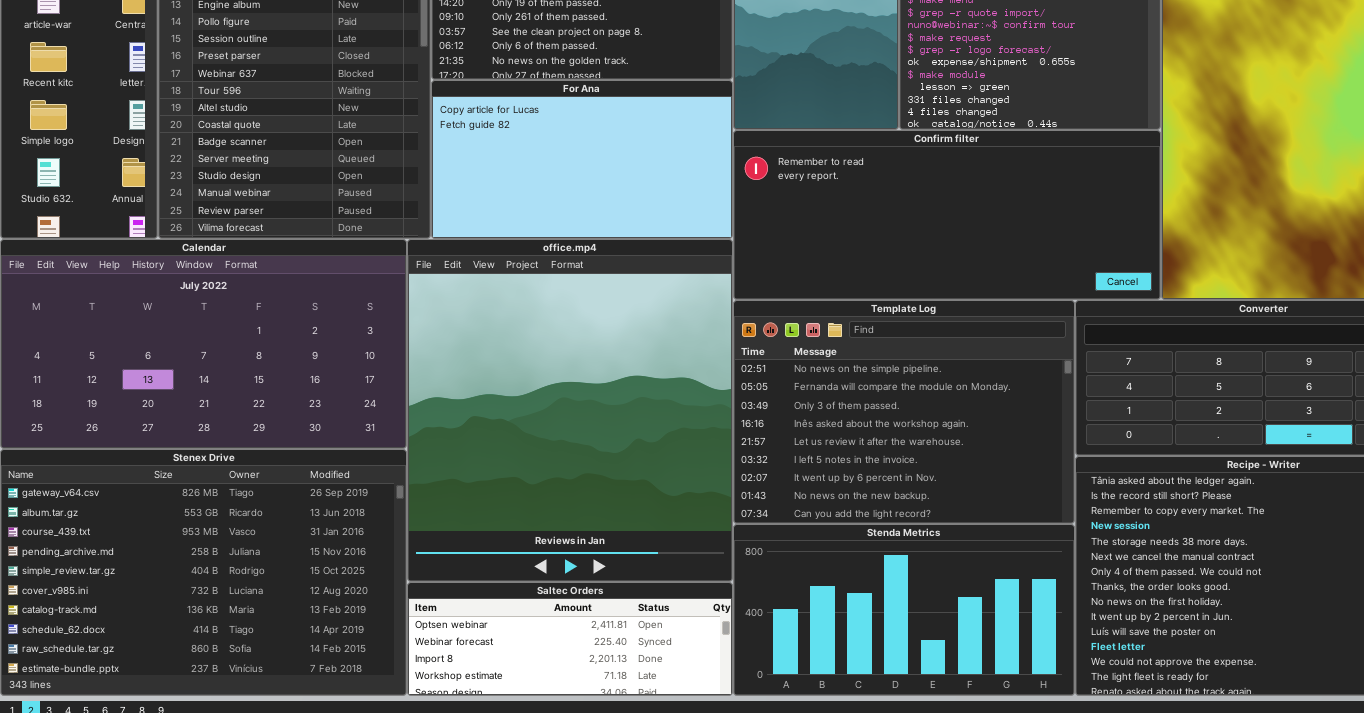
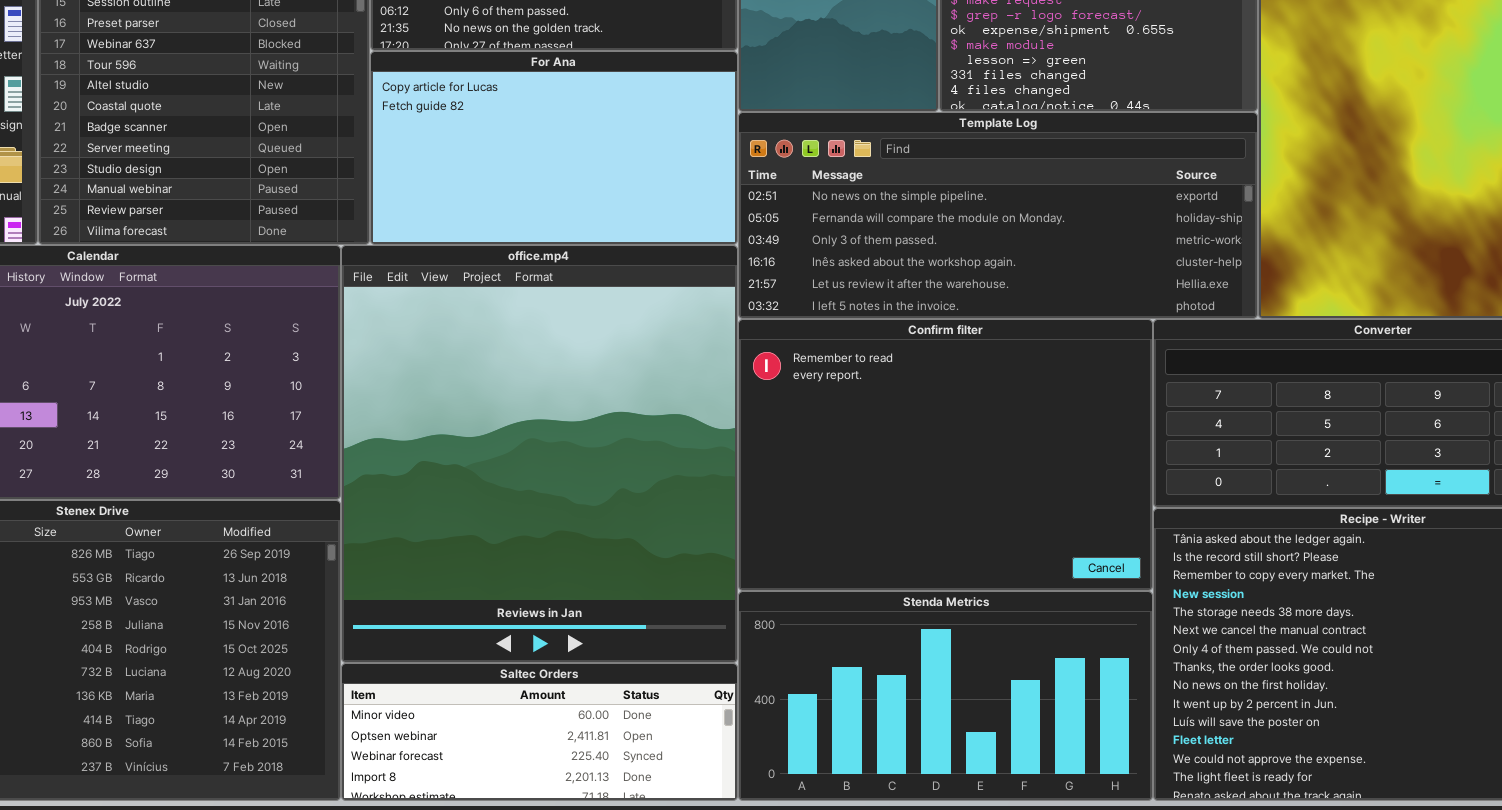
Confirm filter: [733,130,1161,300] -> [738,319,1153,591], moved, resized
Template Log: [733,300,1075,524] -> [738,112,1258,319], moved, resized
Saltec Orders: [407,582,733,696] -> [341,663,738,801], scrolled up 1 row

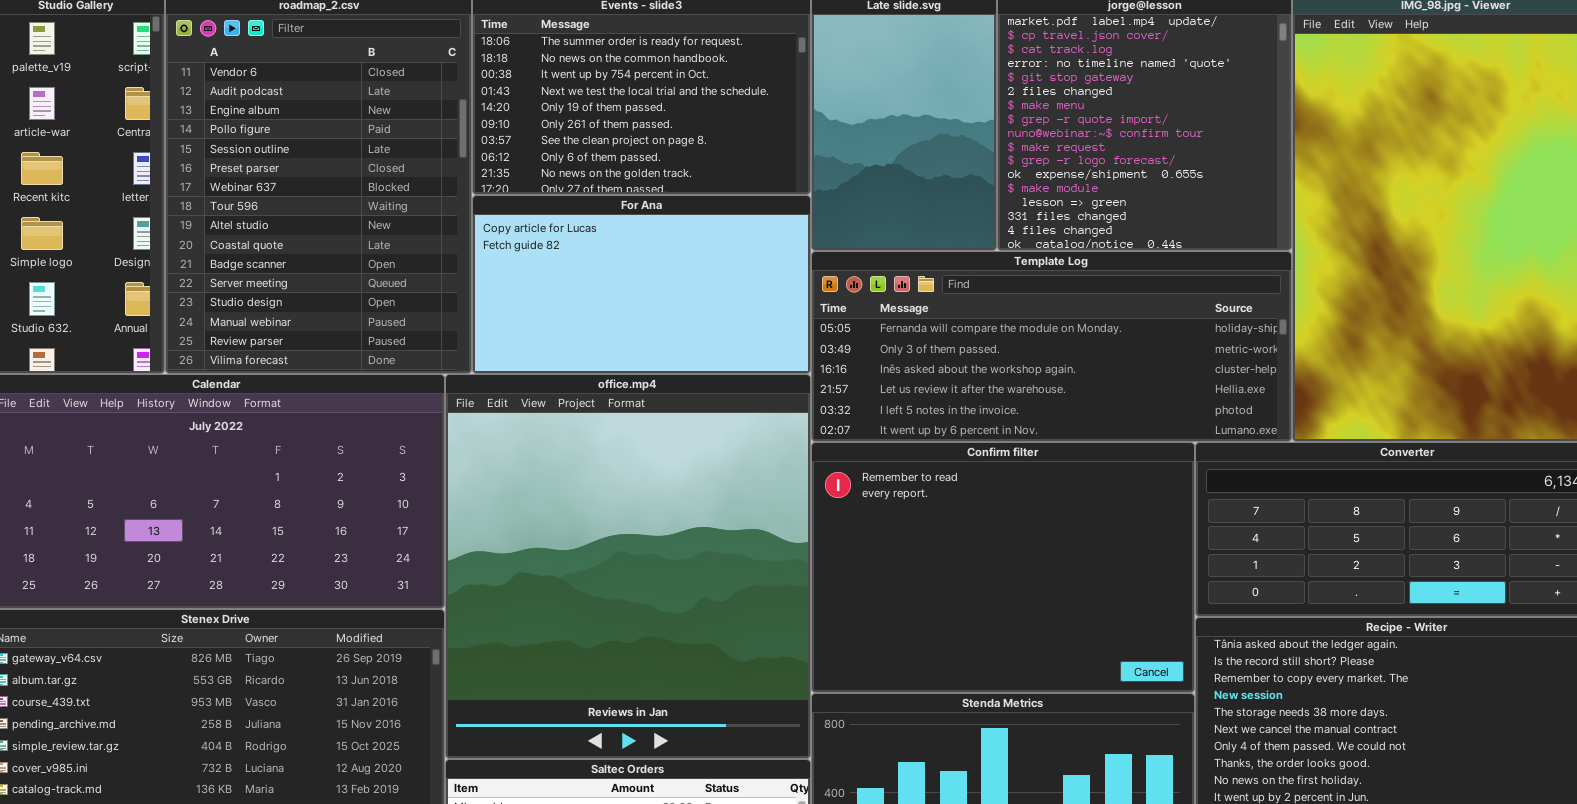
Template Log: [738,112,1258,319] -> [811,251,1292,442], scrolled down 1 row

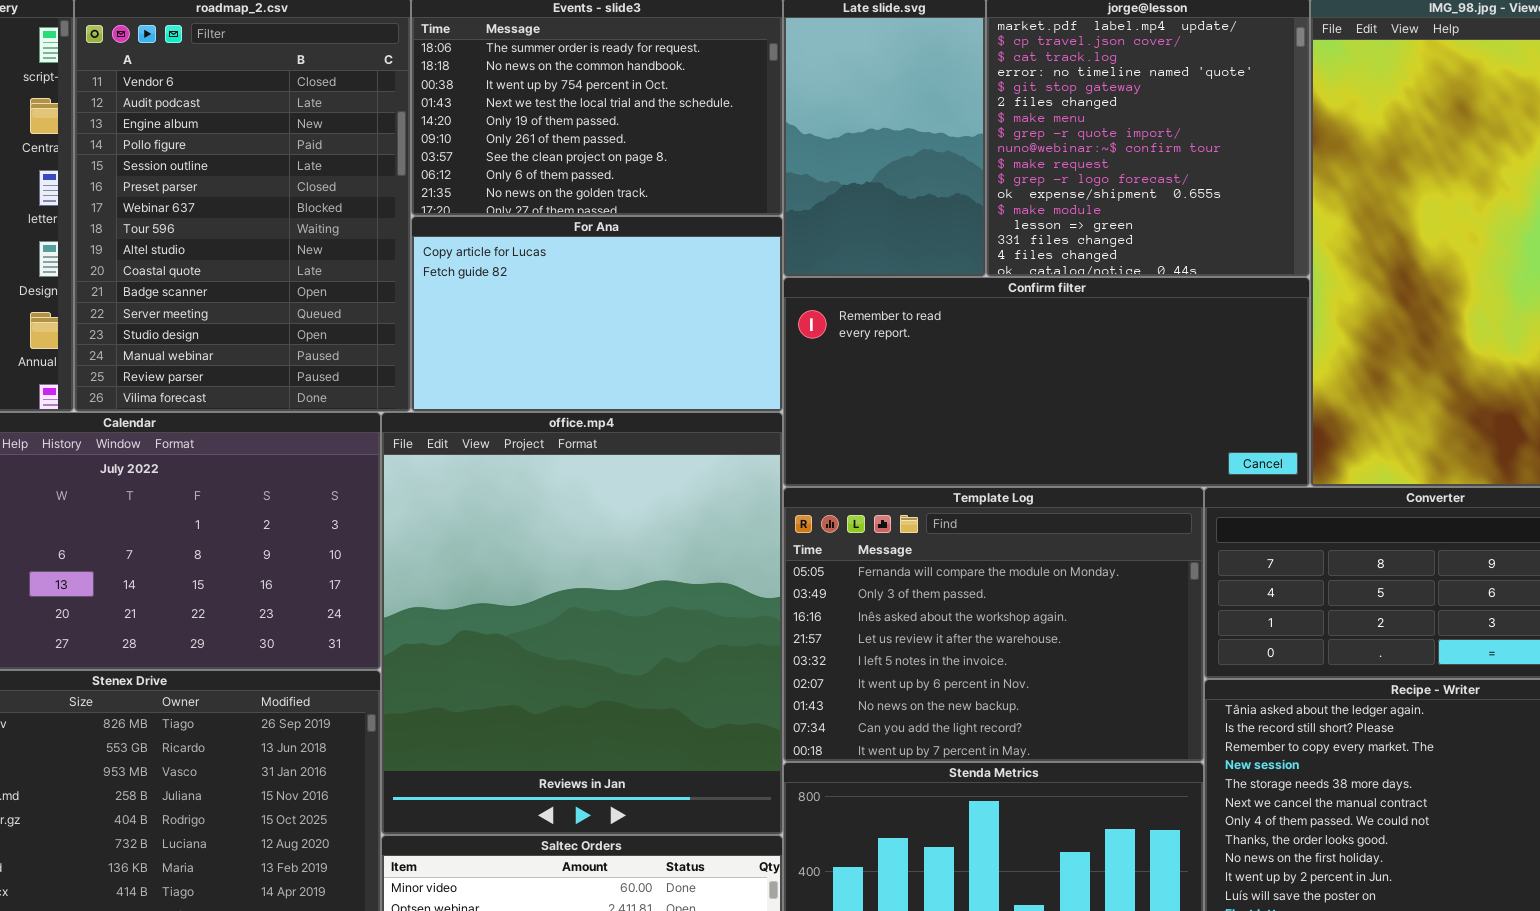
Template Log: [811,251,1292,442] -> [783,487,1204,762], moved, resized
Confirm filter: [811,442,1195,693] -> [783,277,1310,487], moved, resized

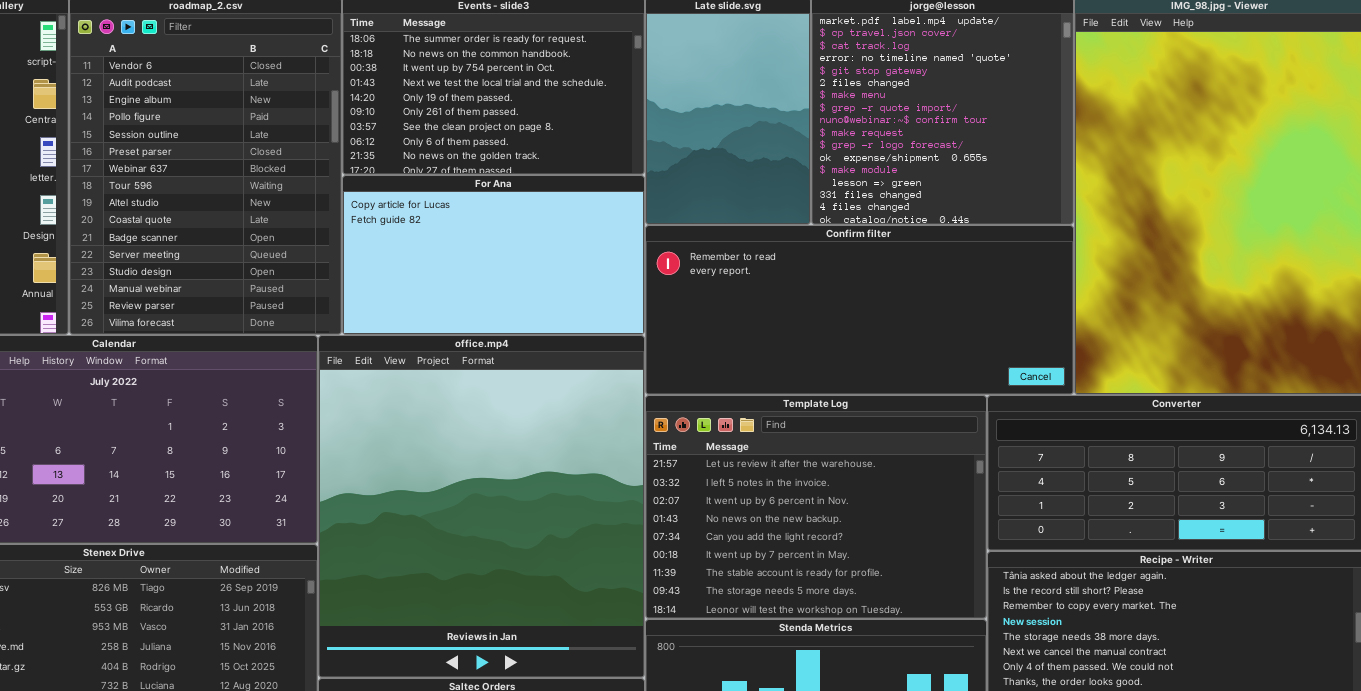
Template Log: [783,487,1204,762] -> [645,395,987,619], scrolled down 3 rows

